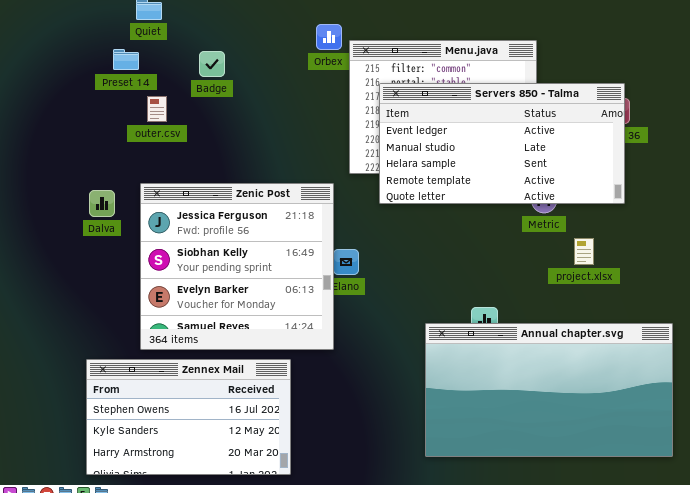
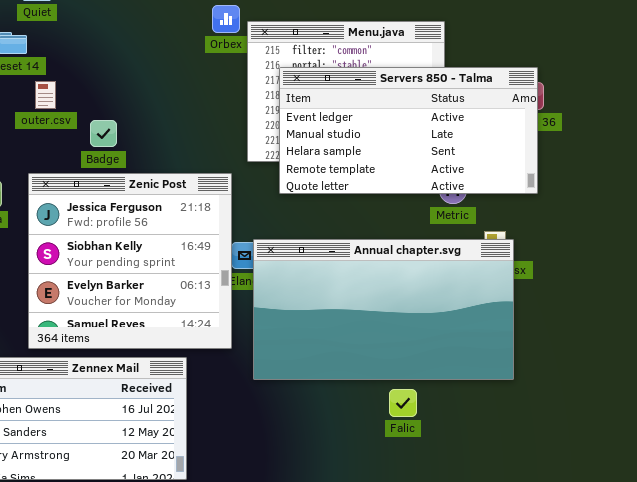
Badge: [199,51,225,77] -> [90,120,117,147], moved
Annual chapter.svg: [425,323,673,457] -> [253,239,514,380], moved

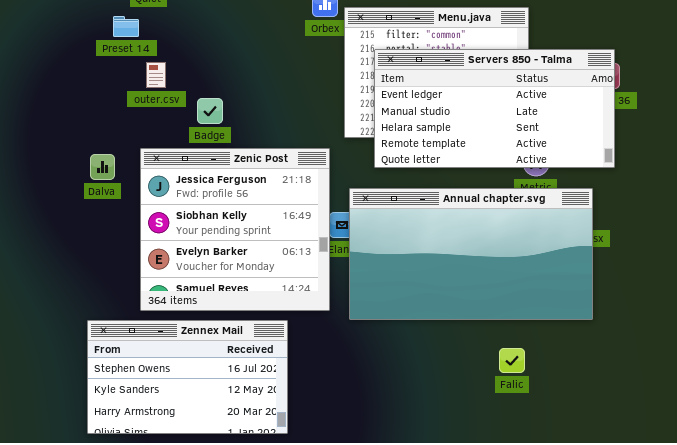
Annual chapter.svg: [253,239,514,380] -> [349,188,593,320], moved
Falic: [389,389,417,417] -> [499,348,525,373], moved

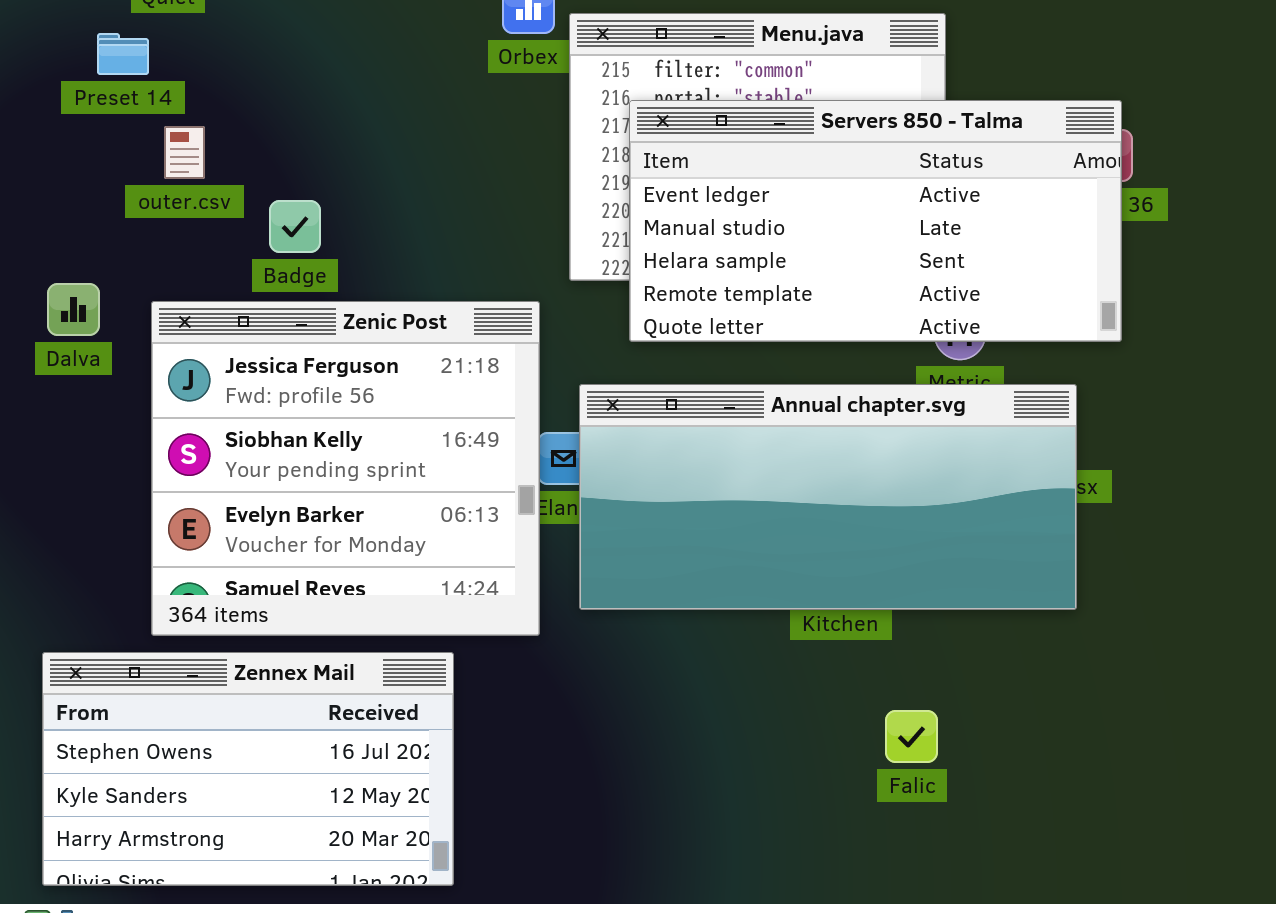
Dalva: [90,154,115,180] -> [47,283,100,336], moved
Annual chapter.svg: [349,188,593,320] -> [579,384,1077,610], resized

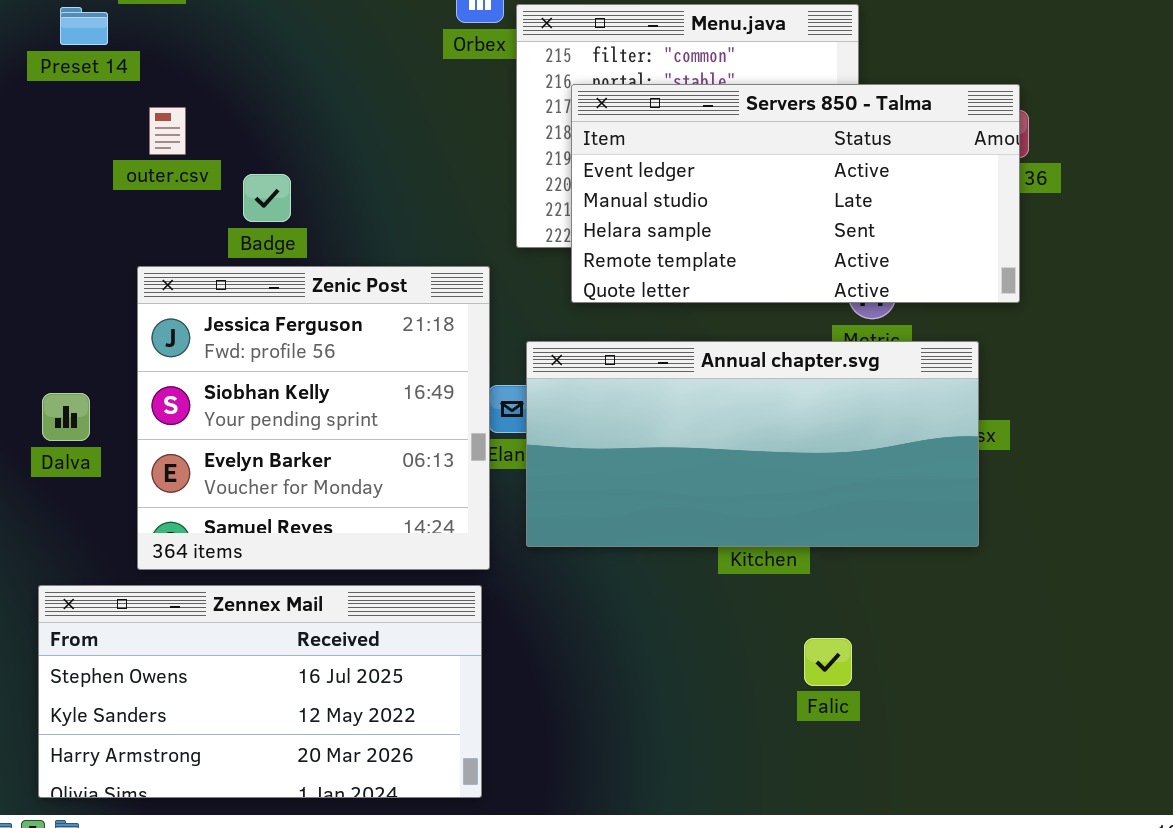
Preset 14: [97,33,149,75] -> [60,7,108,45], moved
Dalva: [47,283,100,336] -> [42,393,90,441], moved
Zennex Mail: [42,652,454,886] -> [38,585,482,798], resized

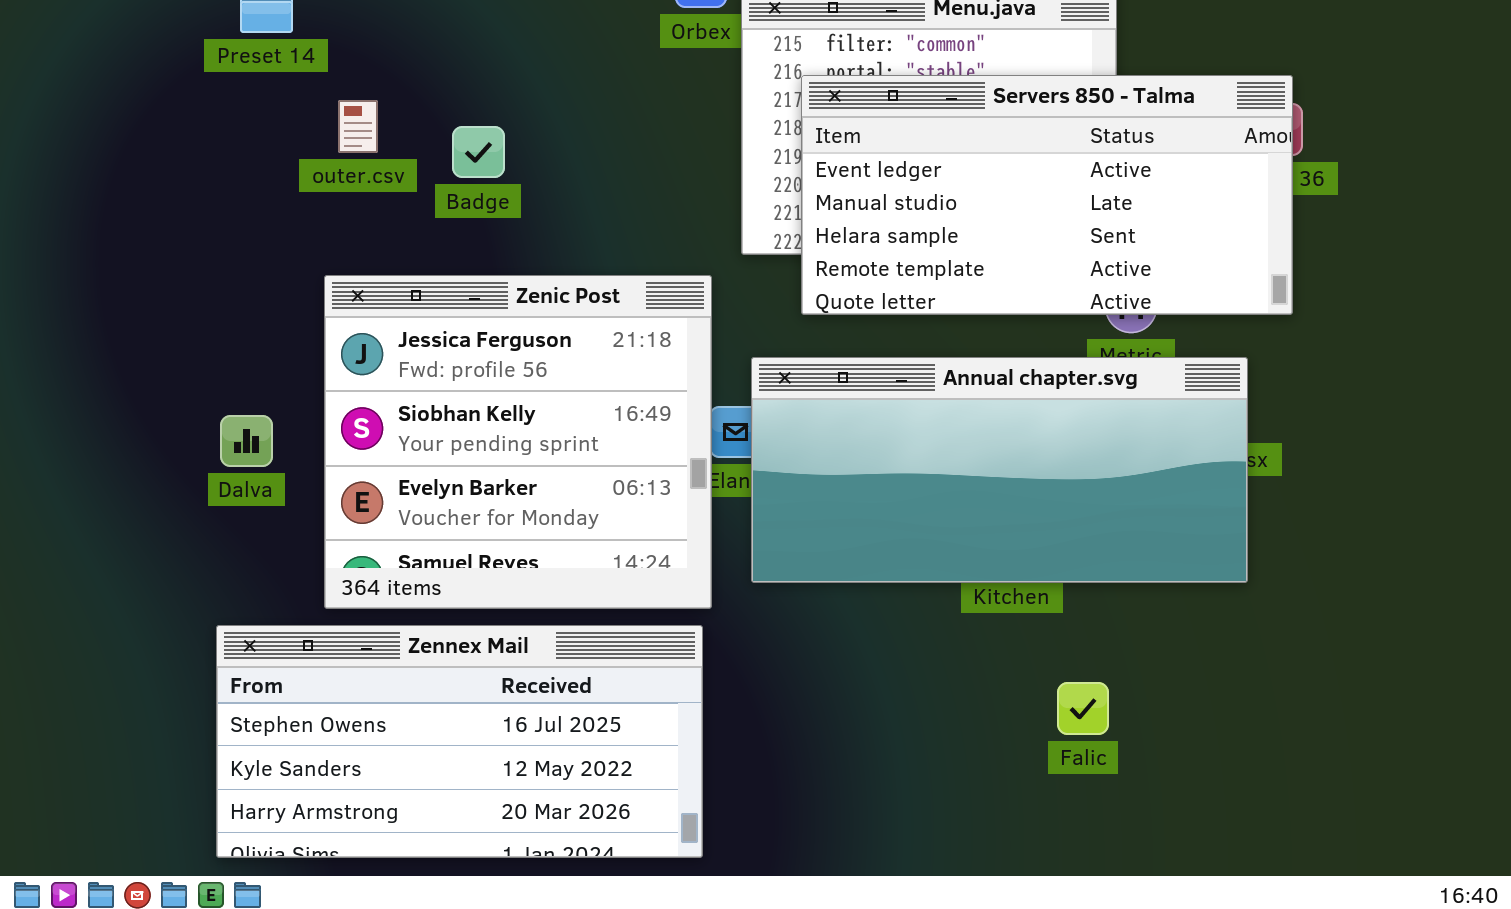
Badge: [243,174,291,222] -> [452,126,505,178], moved

